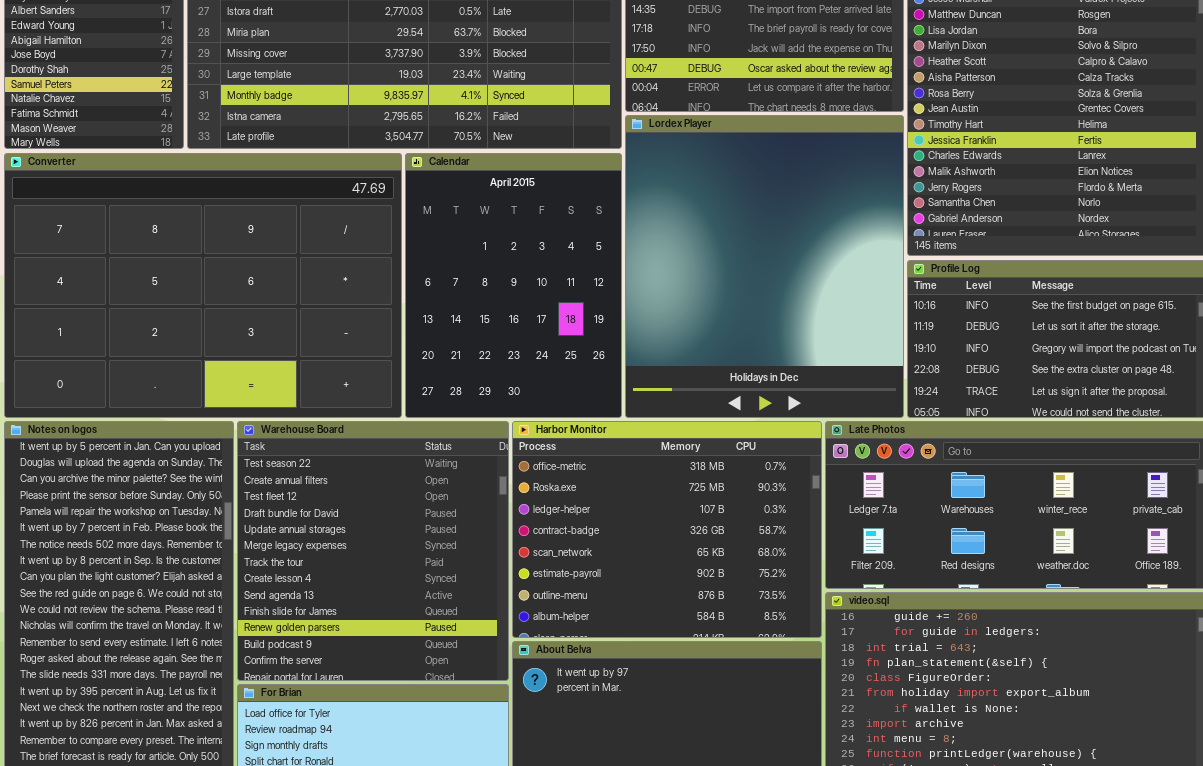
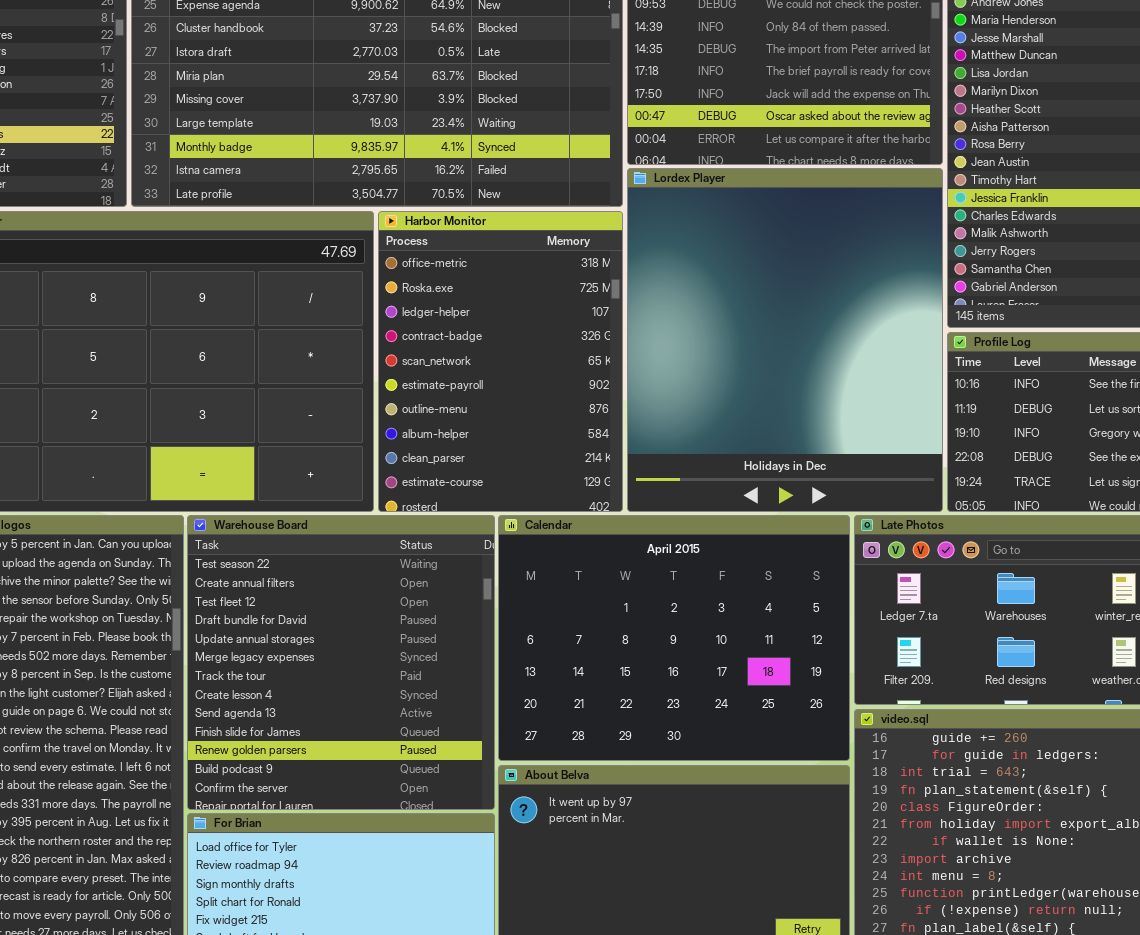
Calendar: [405,153,622,418] -> [498,515,850,761], moved, resized
Harbor Monitor: [512,421,822,638] -> [378,211,623,512], moved, resized

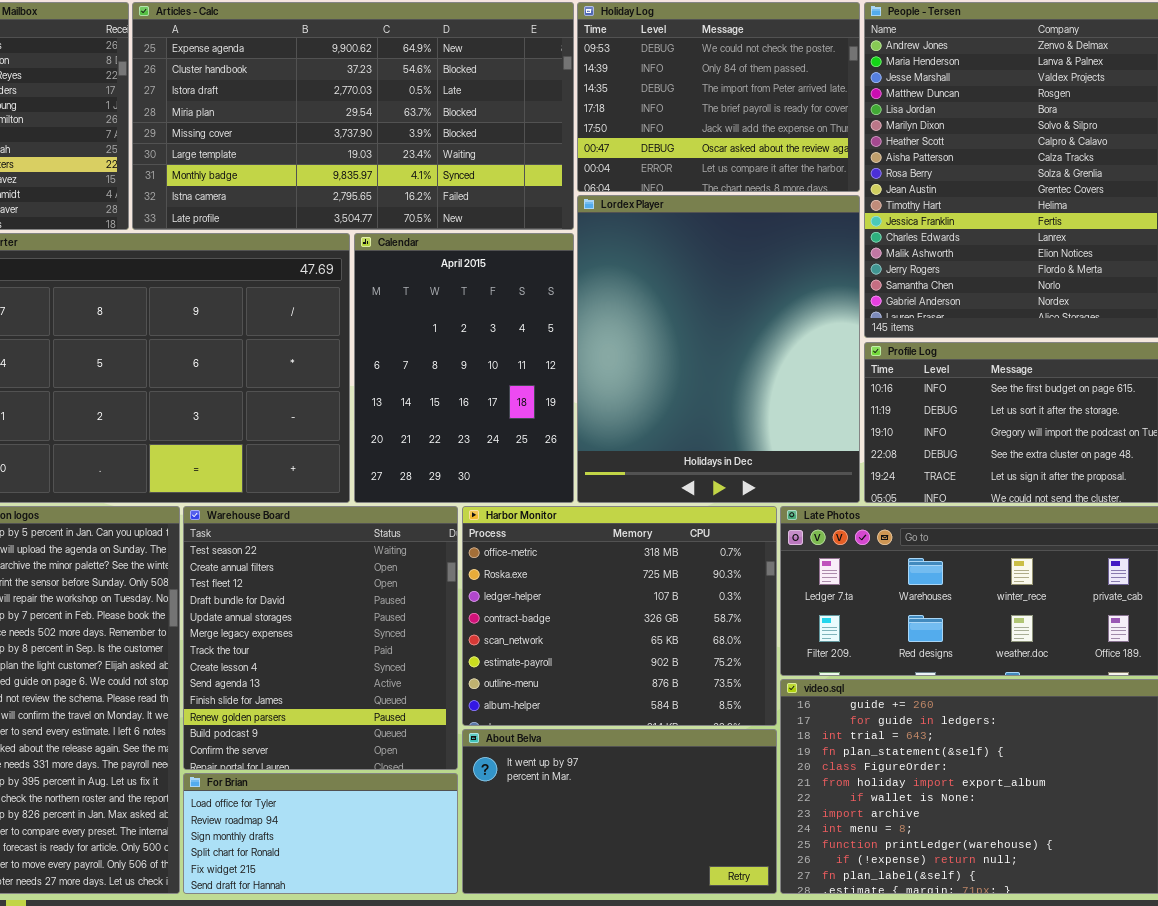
Harbor Monitor: [378,211,623,512] -> [462,506,777,726], moved, resized
Calendar: [498,515,850,761] -> [354,233,574,503], moved, resized

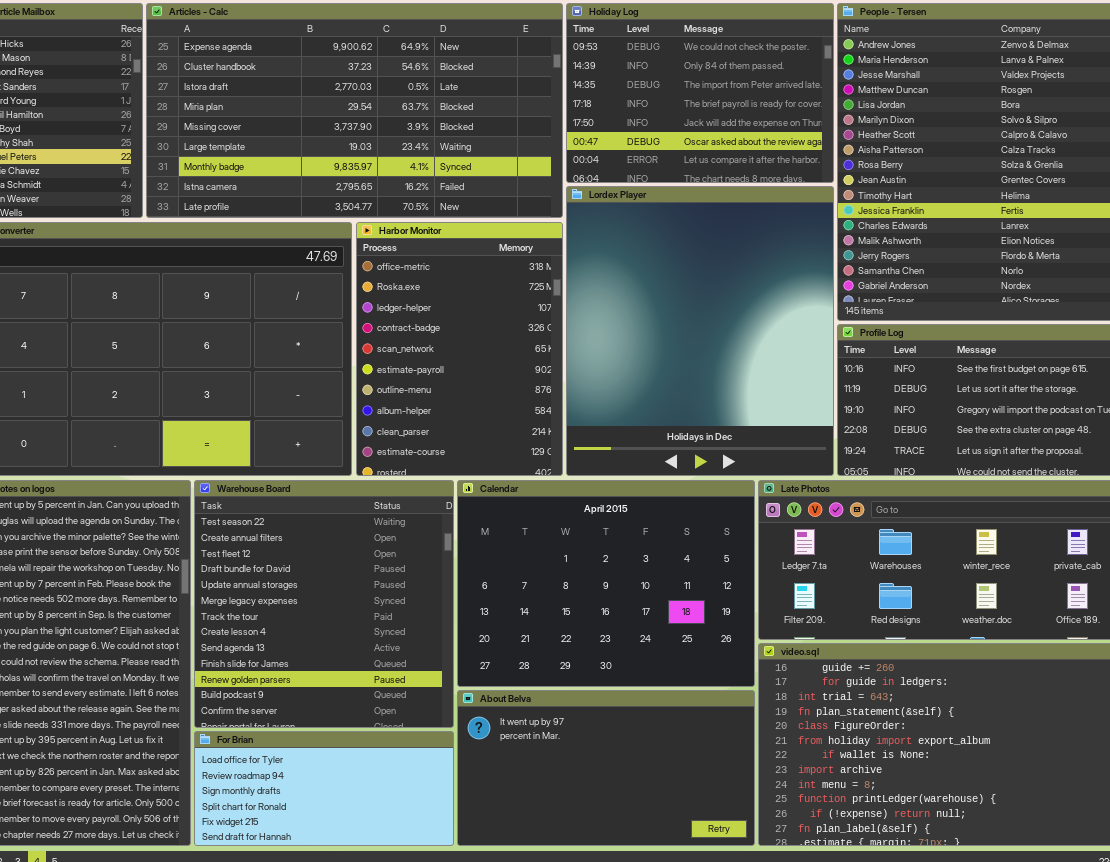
Calendar: [354,233,574,503] -> [457,480,755,687], moved, resized
Harbor Monitor: [462,506,777,726] -> [356,222,563,476], moved, resized

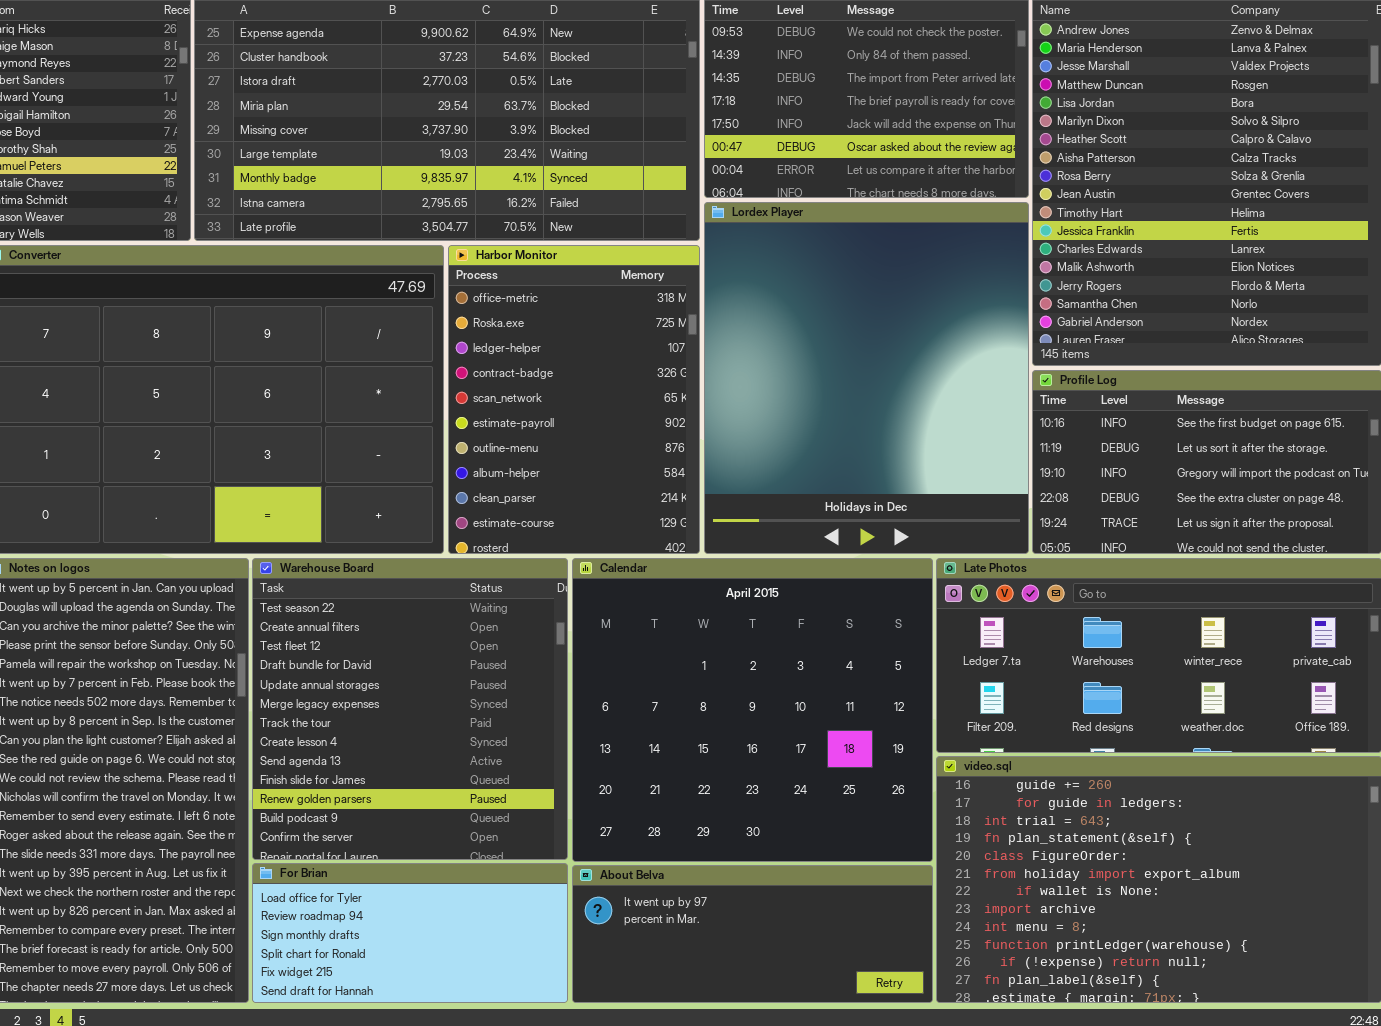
Calendar: [457,480,755,687] -> [572,558,933,862], resized
About Belva: [457,690,755,846] -> [572,865,933,1003], resized

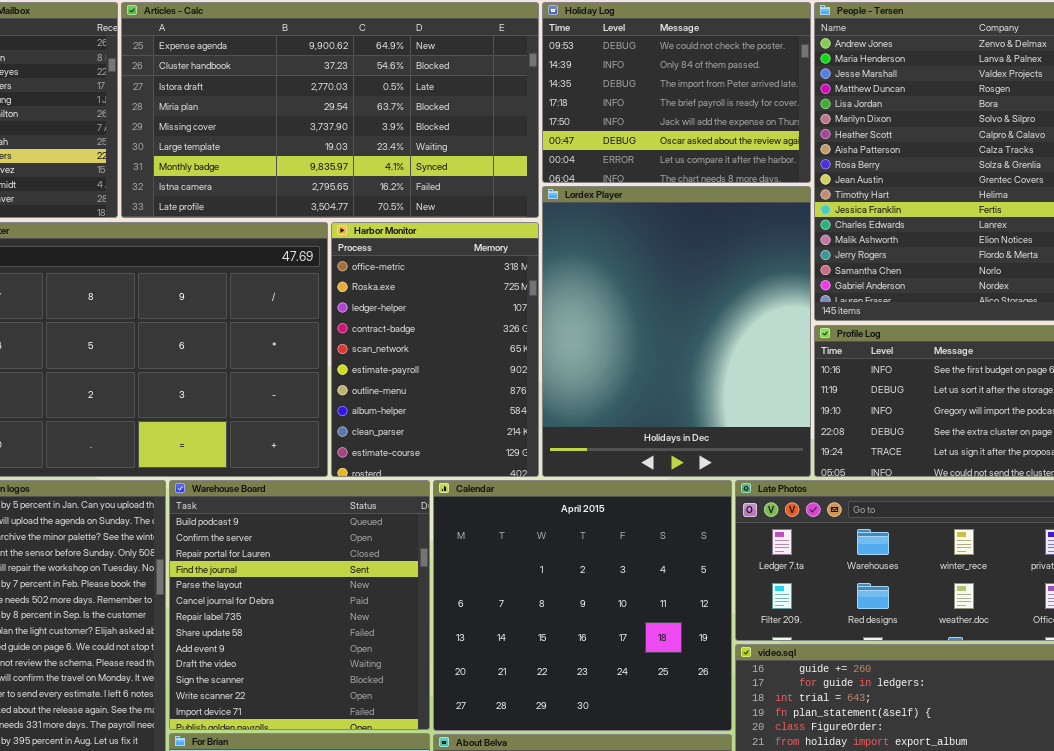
Warehouse Board: [252,558,568,860] -> [169,480,430,730], scrolled down 11 rows

